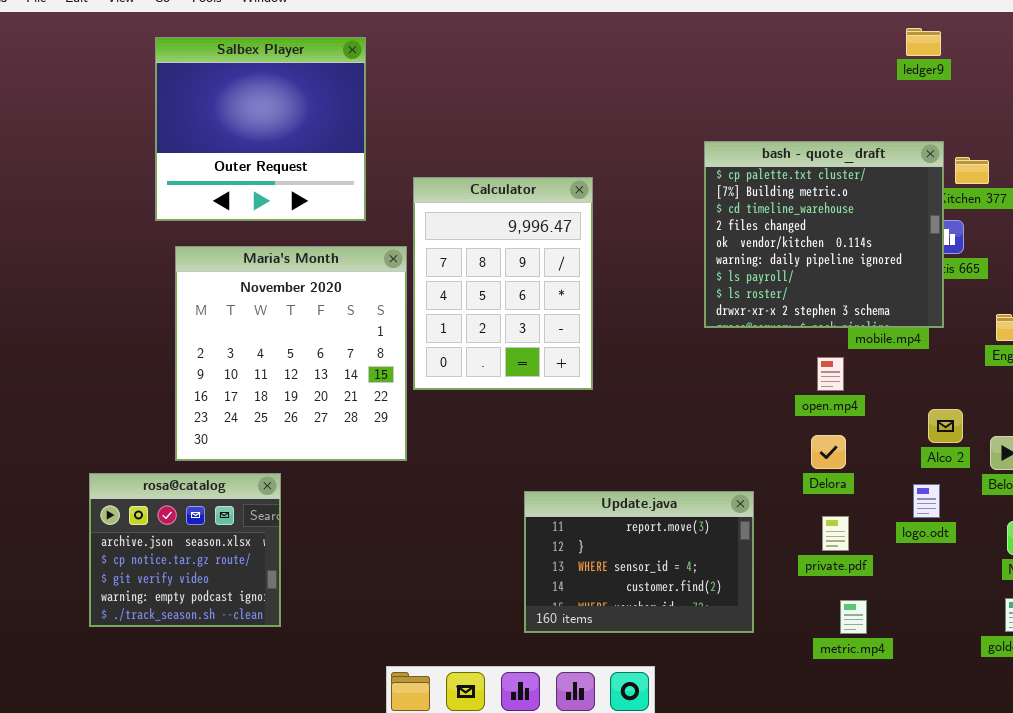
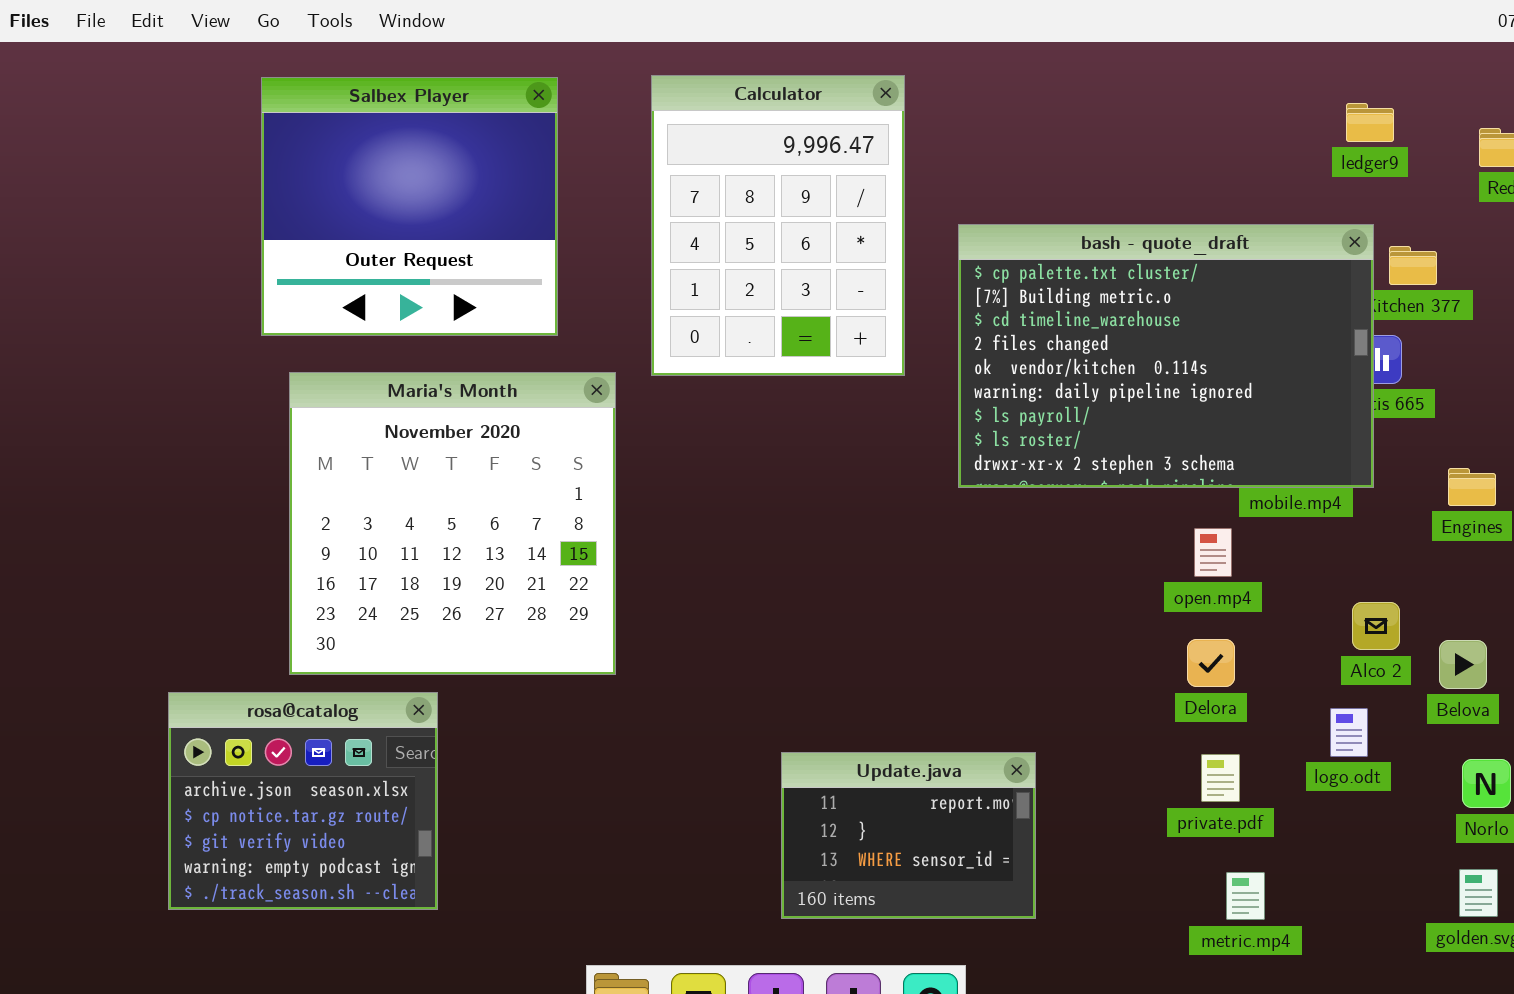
ledger9: [906,28,941,56] -> [1346,103,1394,142], moved
bash - quote_draft: [704,141,944,328] -> [958,224,1374,488], resized
Calculator: [413,177,593,390] -> [651,75,905,376], moved
Update.java: [524,491,754,633] -> [781,752,1036,919], resized

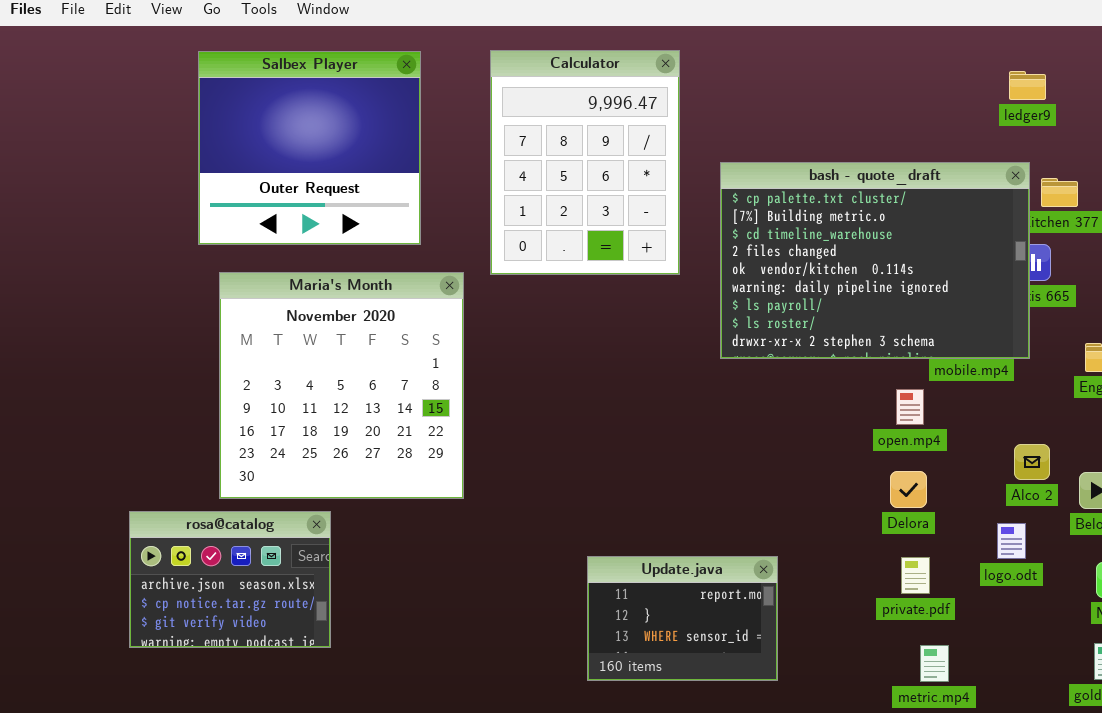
rosa@catalog: [168,692,438,910] -> [129,511,331,648], resized

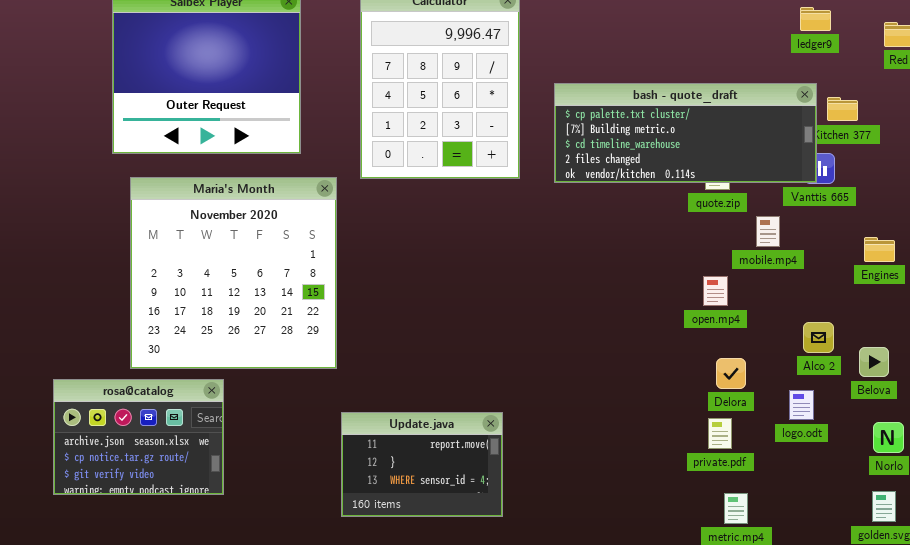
bash - quote_draft: [720,162,1030,359] -> [554,83,817,183], resized
Delora: [890,471,927,508] -> [716,358,746,389], moved
Update.java: [587,556,778,681] -> [341,412,503,517], moved

